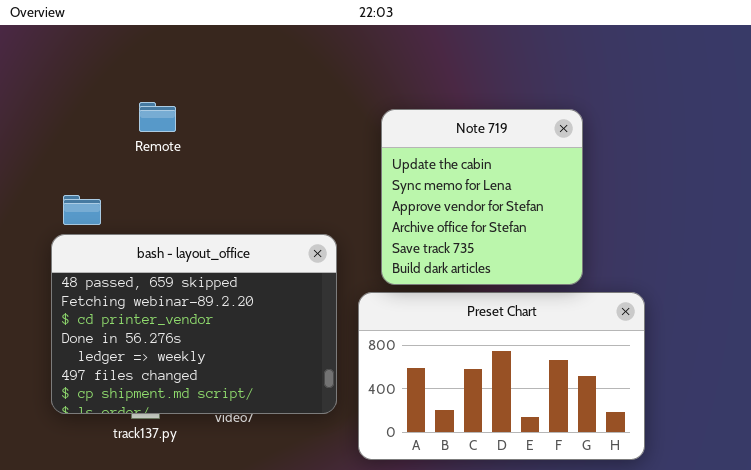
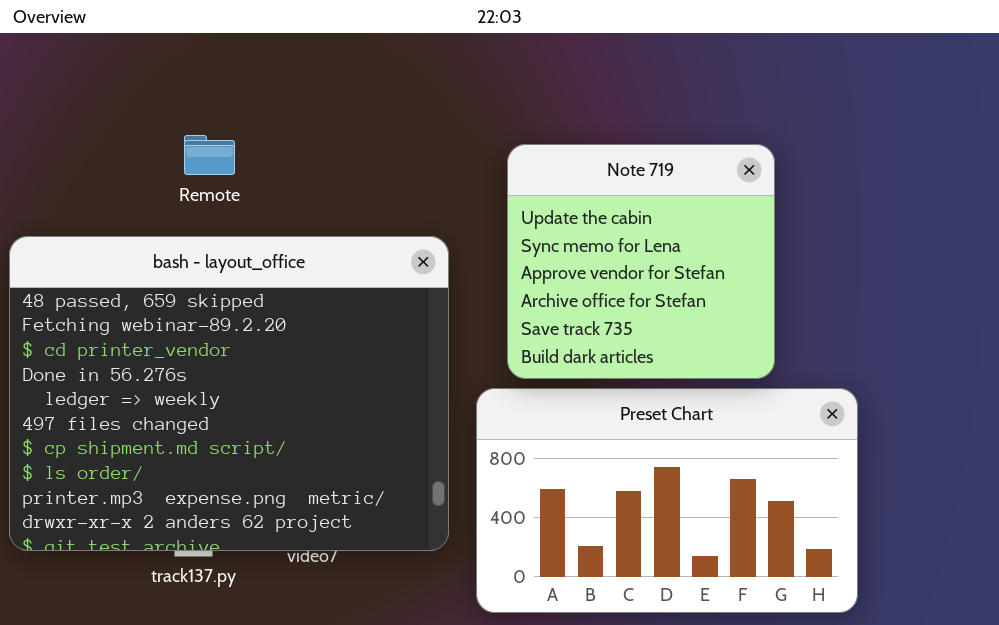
bash - layout_office: [51,234,337,414] -> [9,236,449,551], resized

